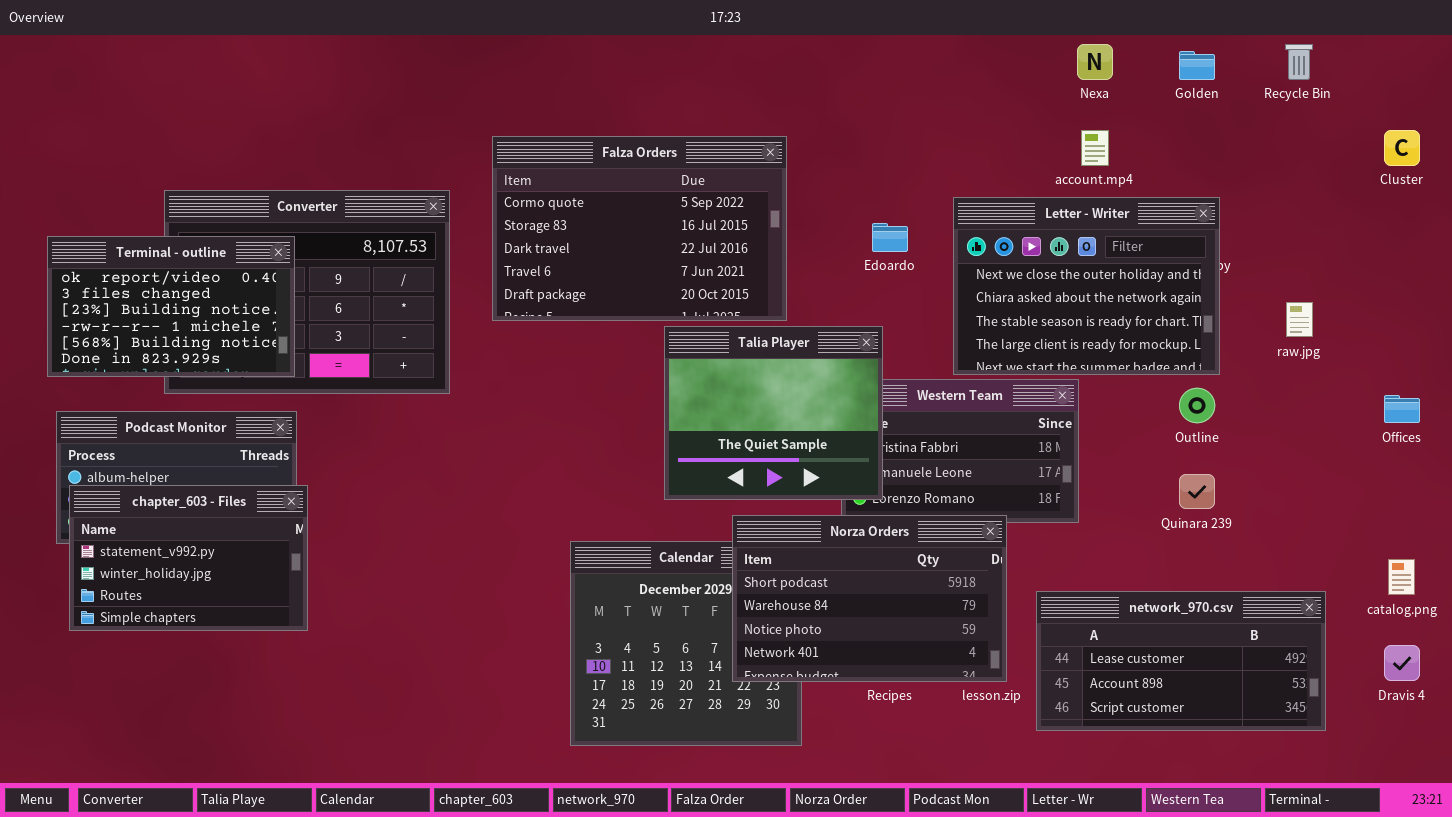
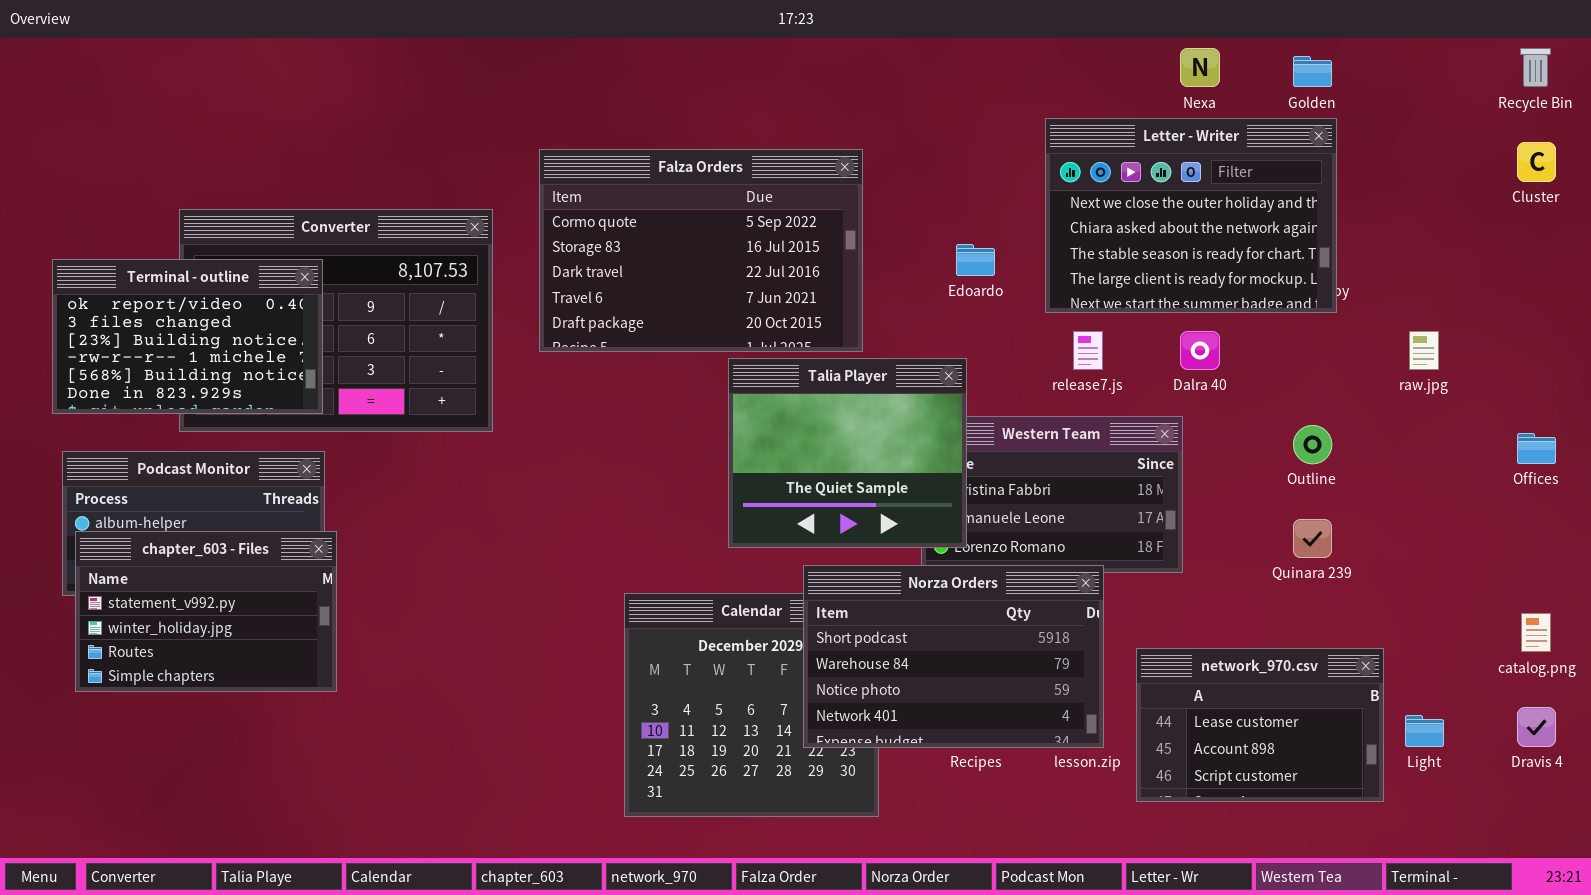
Recycle Bin: [1285,44,1313,80] -> [1520,48,1551,87], moved
Letter - Writer: [953,197,1220,375] -> [1045,118,1337,313], moved
network_970.csv: [1036,591,1326,731] -> [1136,648,1384,802], resized

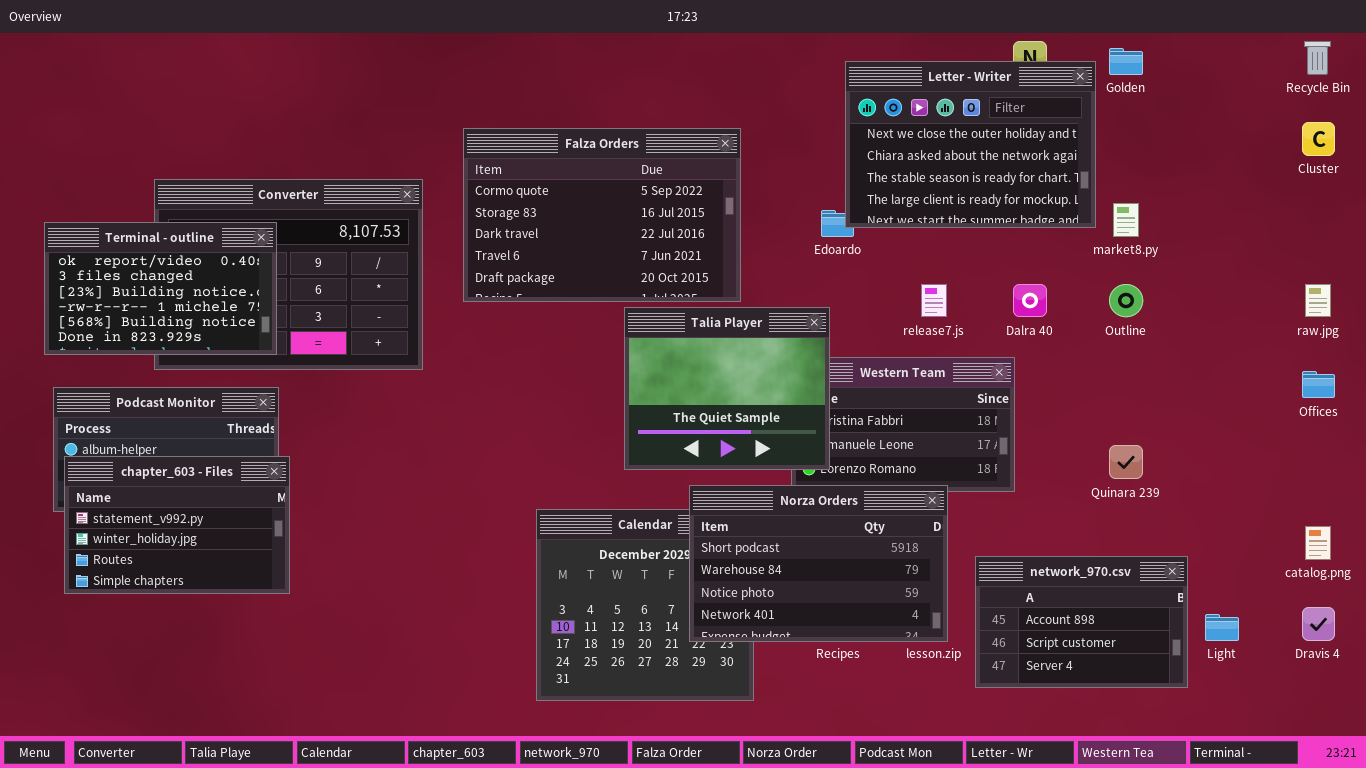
Letter - Writer: [1045,118,1337,313] -> [845,61,1096,228], moved
raw.jpg: [1409,331,1439,370] -> [1305,284,1331,317], moved
Outline: [1293,425,1332,464] -> [1109,284,1143,317], moved
network_970.csv: [1136,648,1384,802] -> [975,556,1188,688], scrolled down 1 row

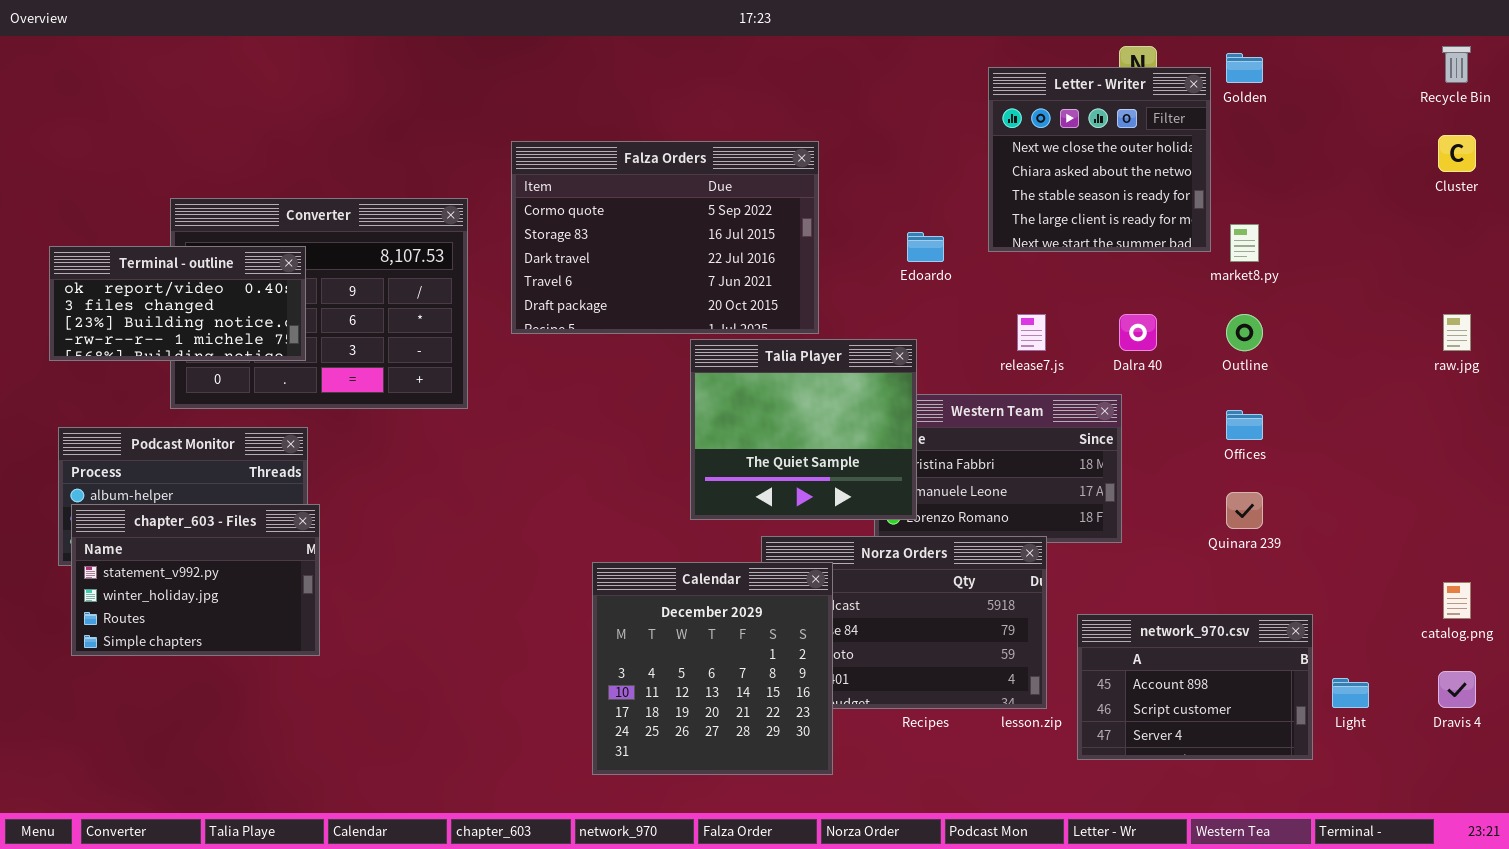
Letter - Writer: [845,61,1096,228] -> [988,67,1211,252], resized
Terminal - outline: [44,222,277,355] -> [49,246,306,361], resized
Offices: [1302,371,1335,398] -> [1226,410,1263,440], moved
Calendar: [536,509,754,701] -> [592,562,833,775], raised

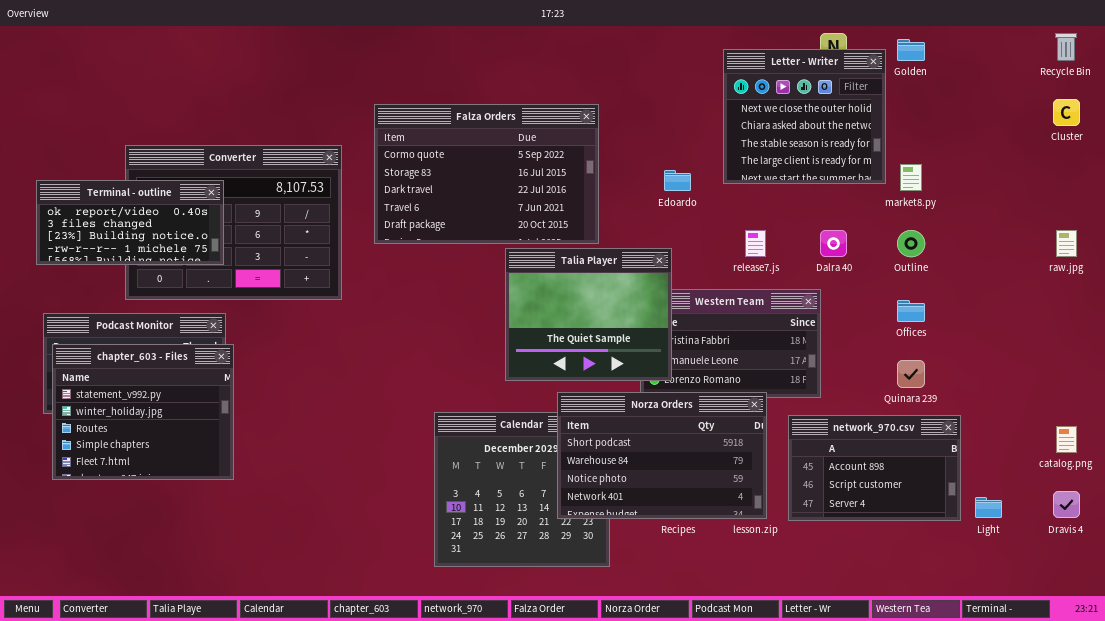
chapter_603 - Files: [71,504,320,656] -> [52,344,234,480], resized
Norza Orders: [761,536,1047,709] -> [557,392,767,519], raised
network_970.csv: [1077,614,1313,760] -> [788,415,961,521], moved

